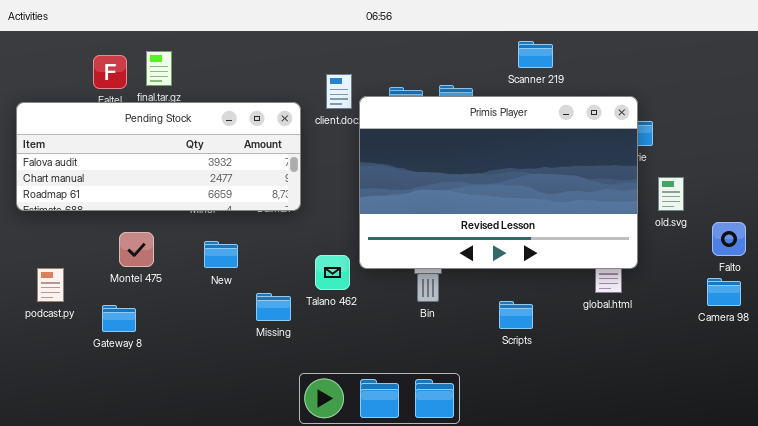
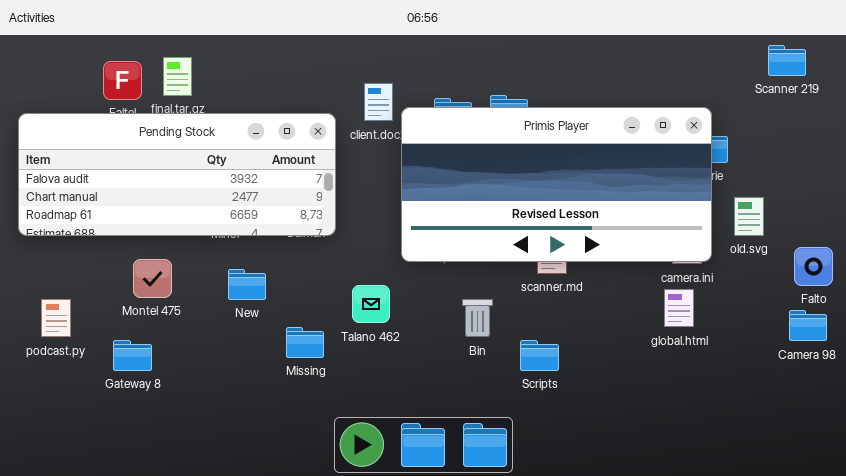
Scanner 219: [518,41,553,68] -> [768,45,806,76], moved
Primis Player: [359,96,638,269] -> [401,107,712,262], resized
Scripts: [499,301,533,329] -> [520,340,559,371], moved

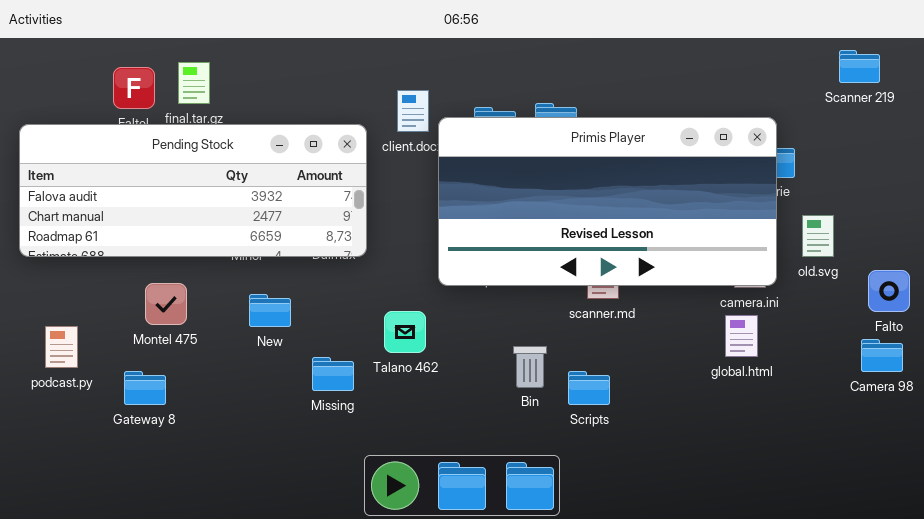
Bin: [462,299,493,337] -> [513,346,547,388], moved

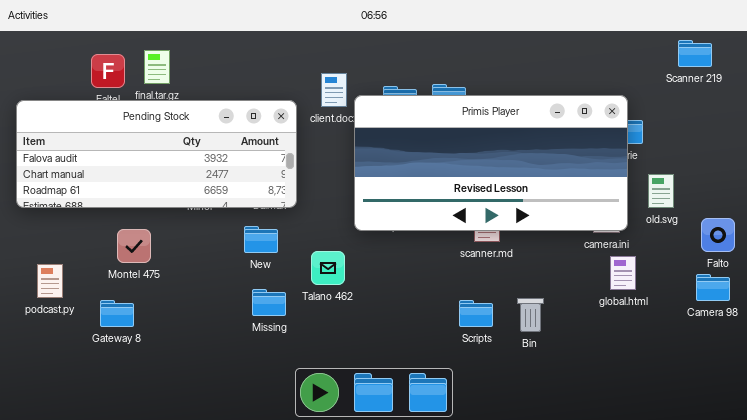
New: [249,294,291,327] -> [244,226,278,253], moved
global.html: [725,315,758,357] -> [610,256,636,290], moved
Bin: [513,346,547,388] -> [517,298,544,332], moved

